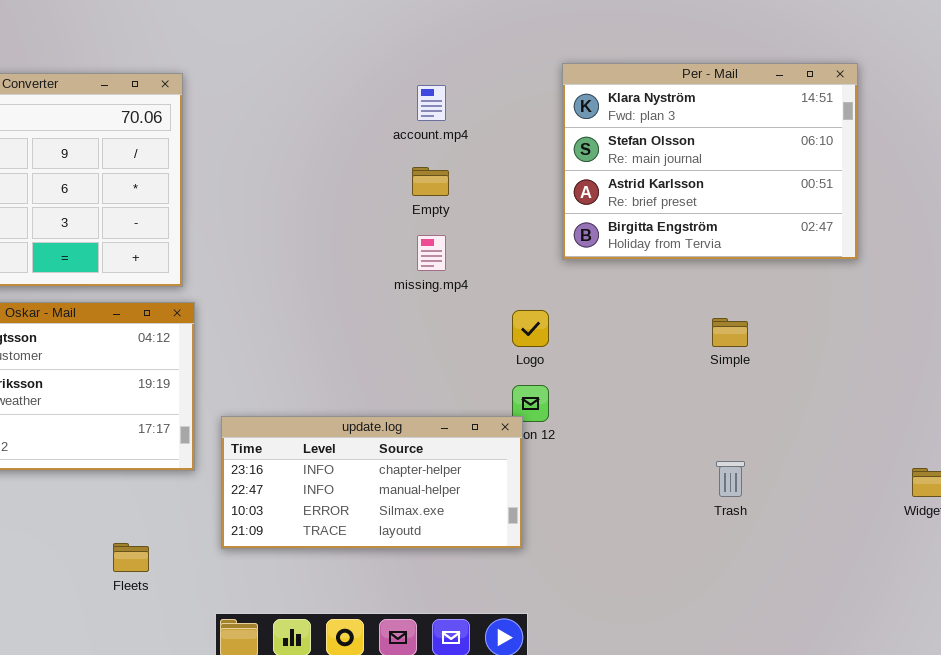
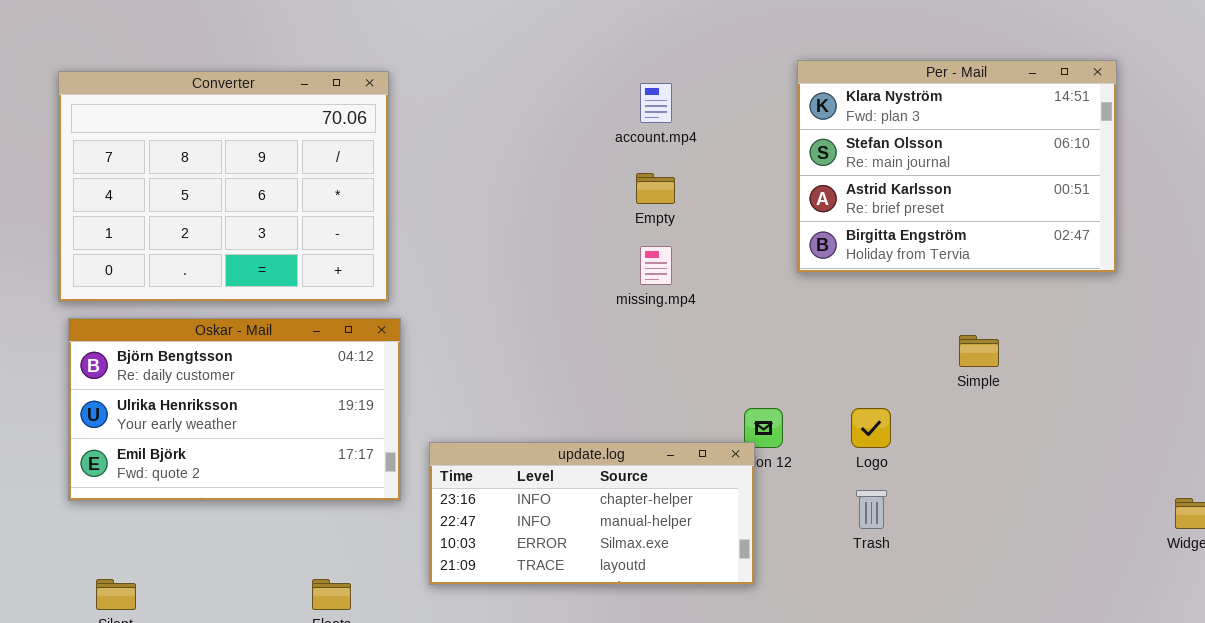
Logo: [512,310,549,347] -> [851,408,891,448], moved
Trash: [716,461,745,497] -> [856,490,887,529], moved

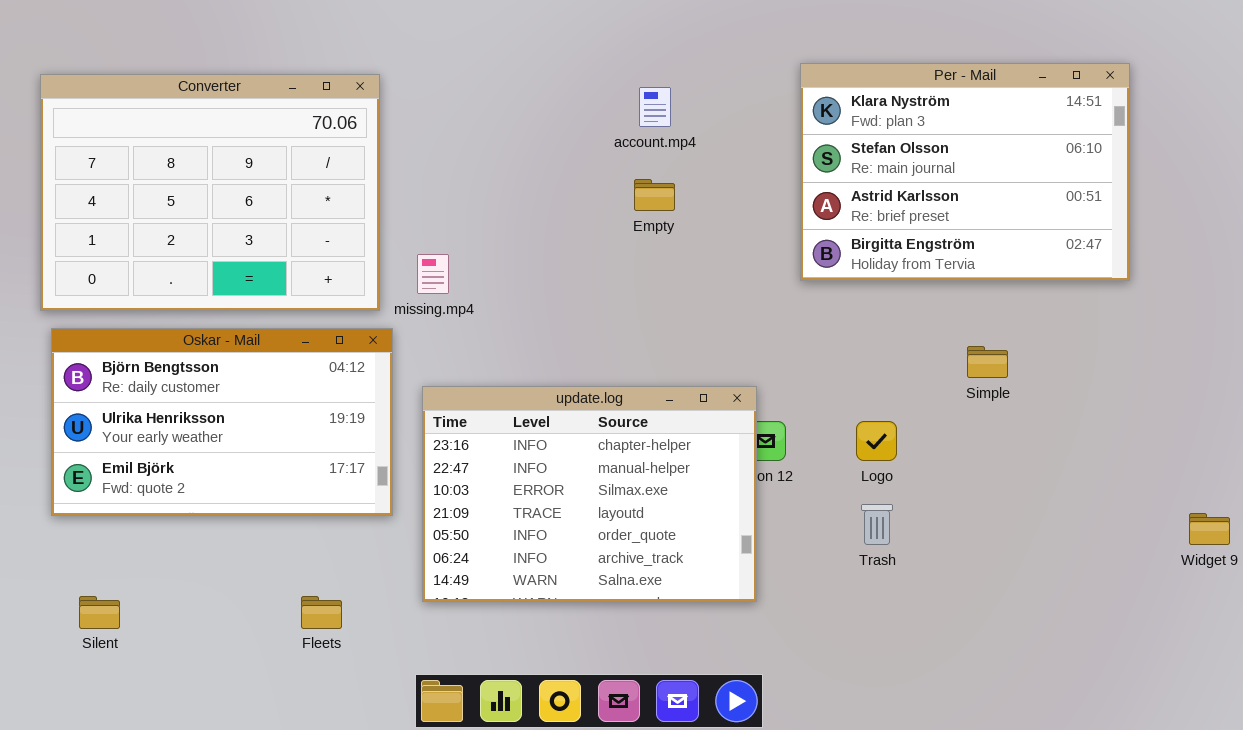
missing.mp4: [640,246,672,285] -> [417,254,449,294], moved
update.log: [429,442,755,585] -> [422,386,757,602], resized

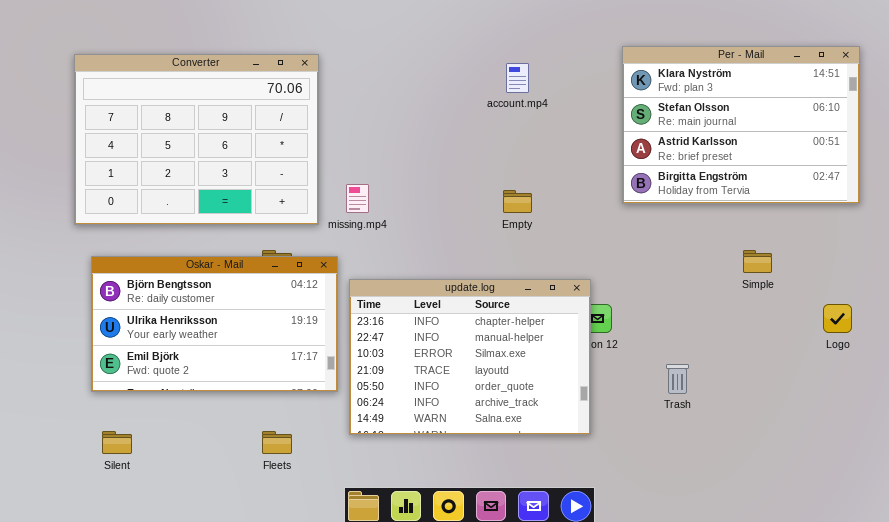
Empty: [634,179,675,211] -> [503,190,532,213], moved
Oskar - Mail: [51,328,393,516] -> [91,256,338,392], moved
Logo: [856,421,897,461] -> [823,304,852,333], moved

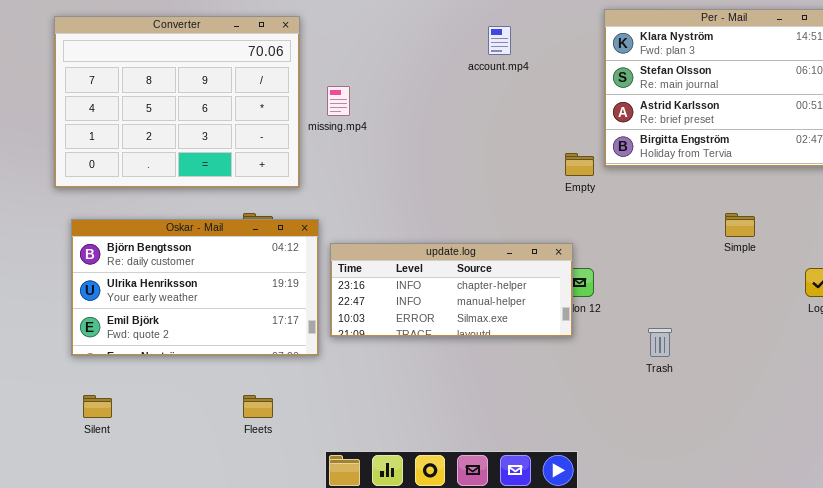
missing.mp4: [346,184,369,213] -> [327,86,350,116], moved
Empty: [503,190,532,213] -> [565,153,594,176], moved
update.log: [349,279,591,435] -> [330,243,573,337], resized

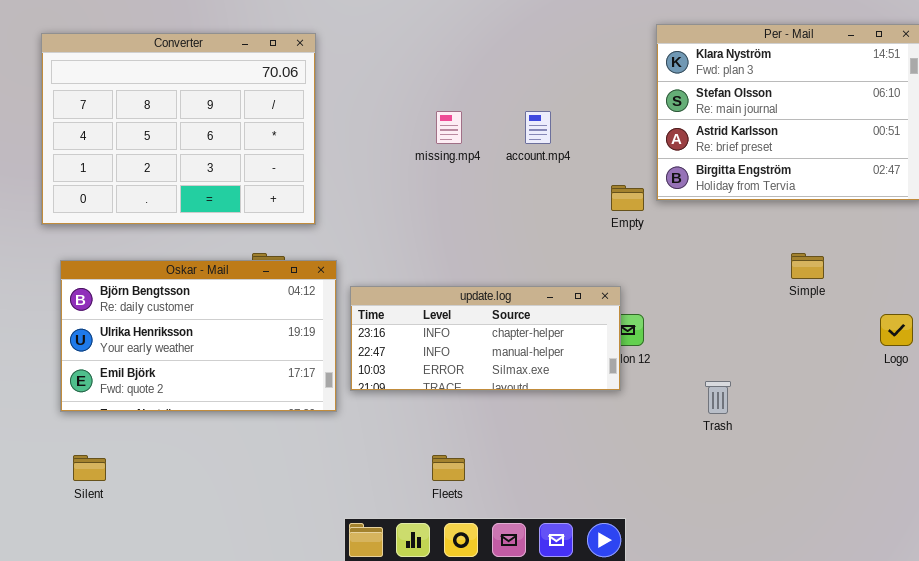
account.mp4: [488,26,511,55] -> [525,111,551,144], moved
missing.mp4: [327,86,350,116] -> [436,111,462,144], moved
Fleets: [243,395,273,418] -> [432,455,465,481], moved

